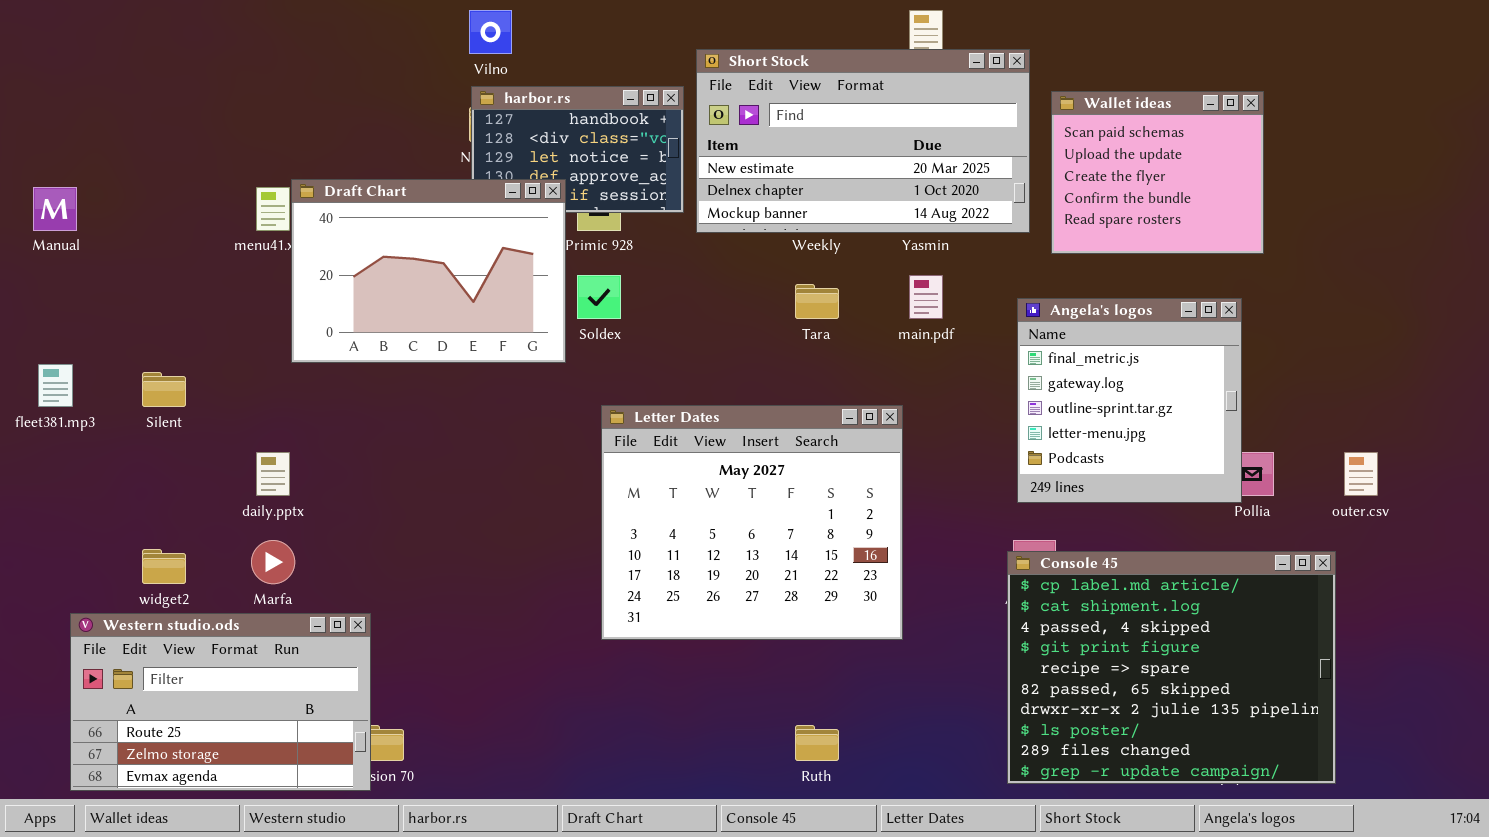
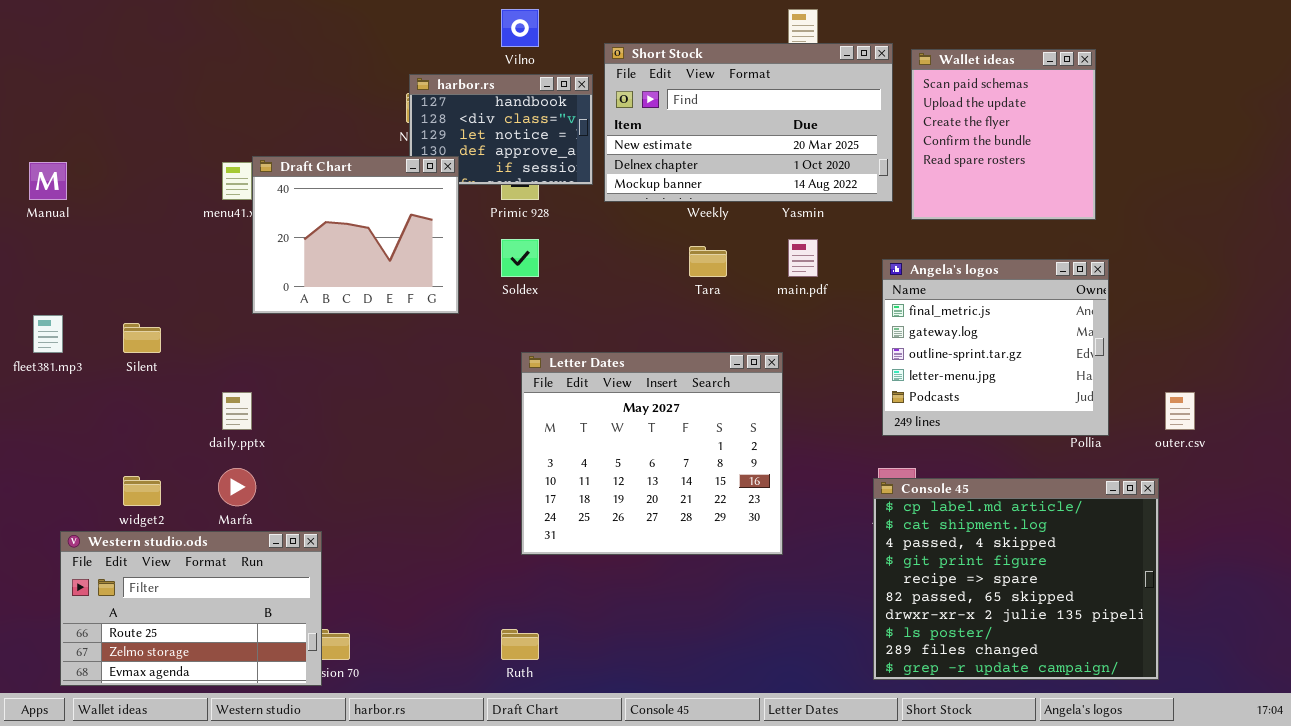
Vilno: [469,10,512,54] -> [501,9,539,47], moved
Wallet ideas: [1051,91,1264,254] -> [911,49,1096,220], resized
Draft Chart: [291,179,566,363] -> [252,156,459,314], resized
Angela's logos: [1017,298,1242,503] -> [882,259,1109,436], resized
Ruth: [795,725,839,761] -> [501,629,539,660], moved

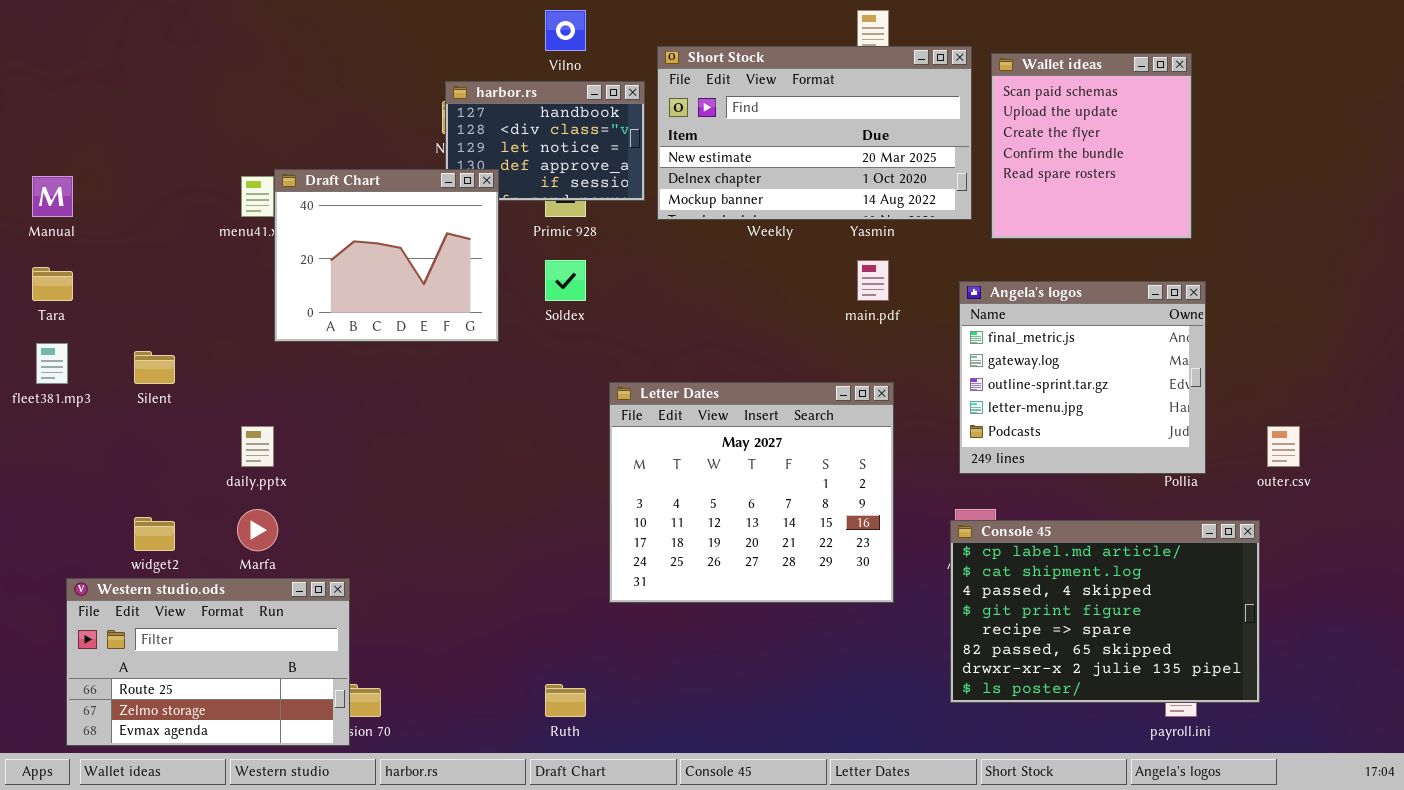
Tara: [689,246,727,277] -> [32,267,73,301], moved
Letter Dates: [521,352,783,555] -> [609,382,894,603], moved
Console 45: [873,478,1159,680] -> [950,520,1260,703], resized

